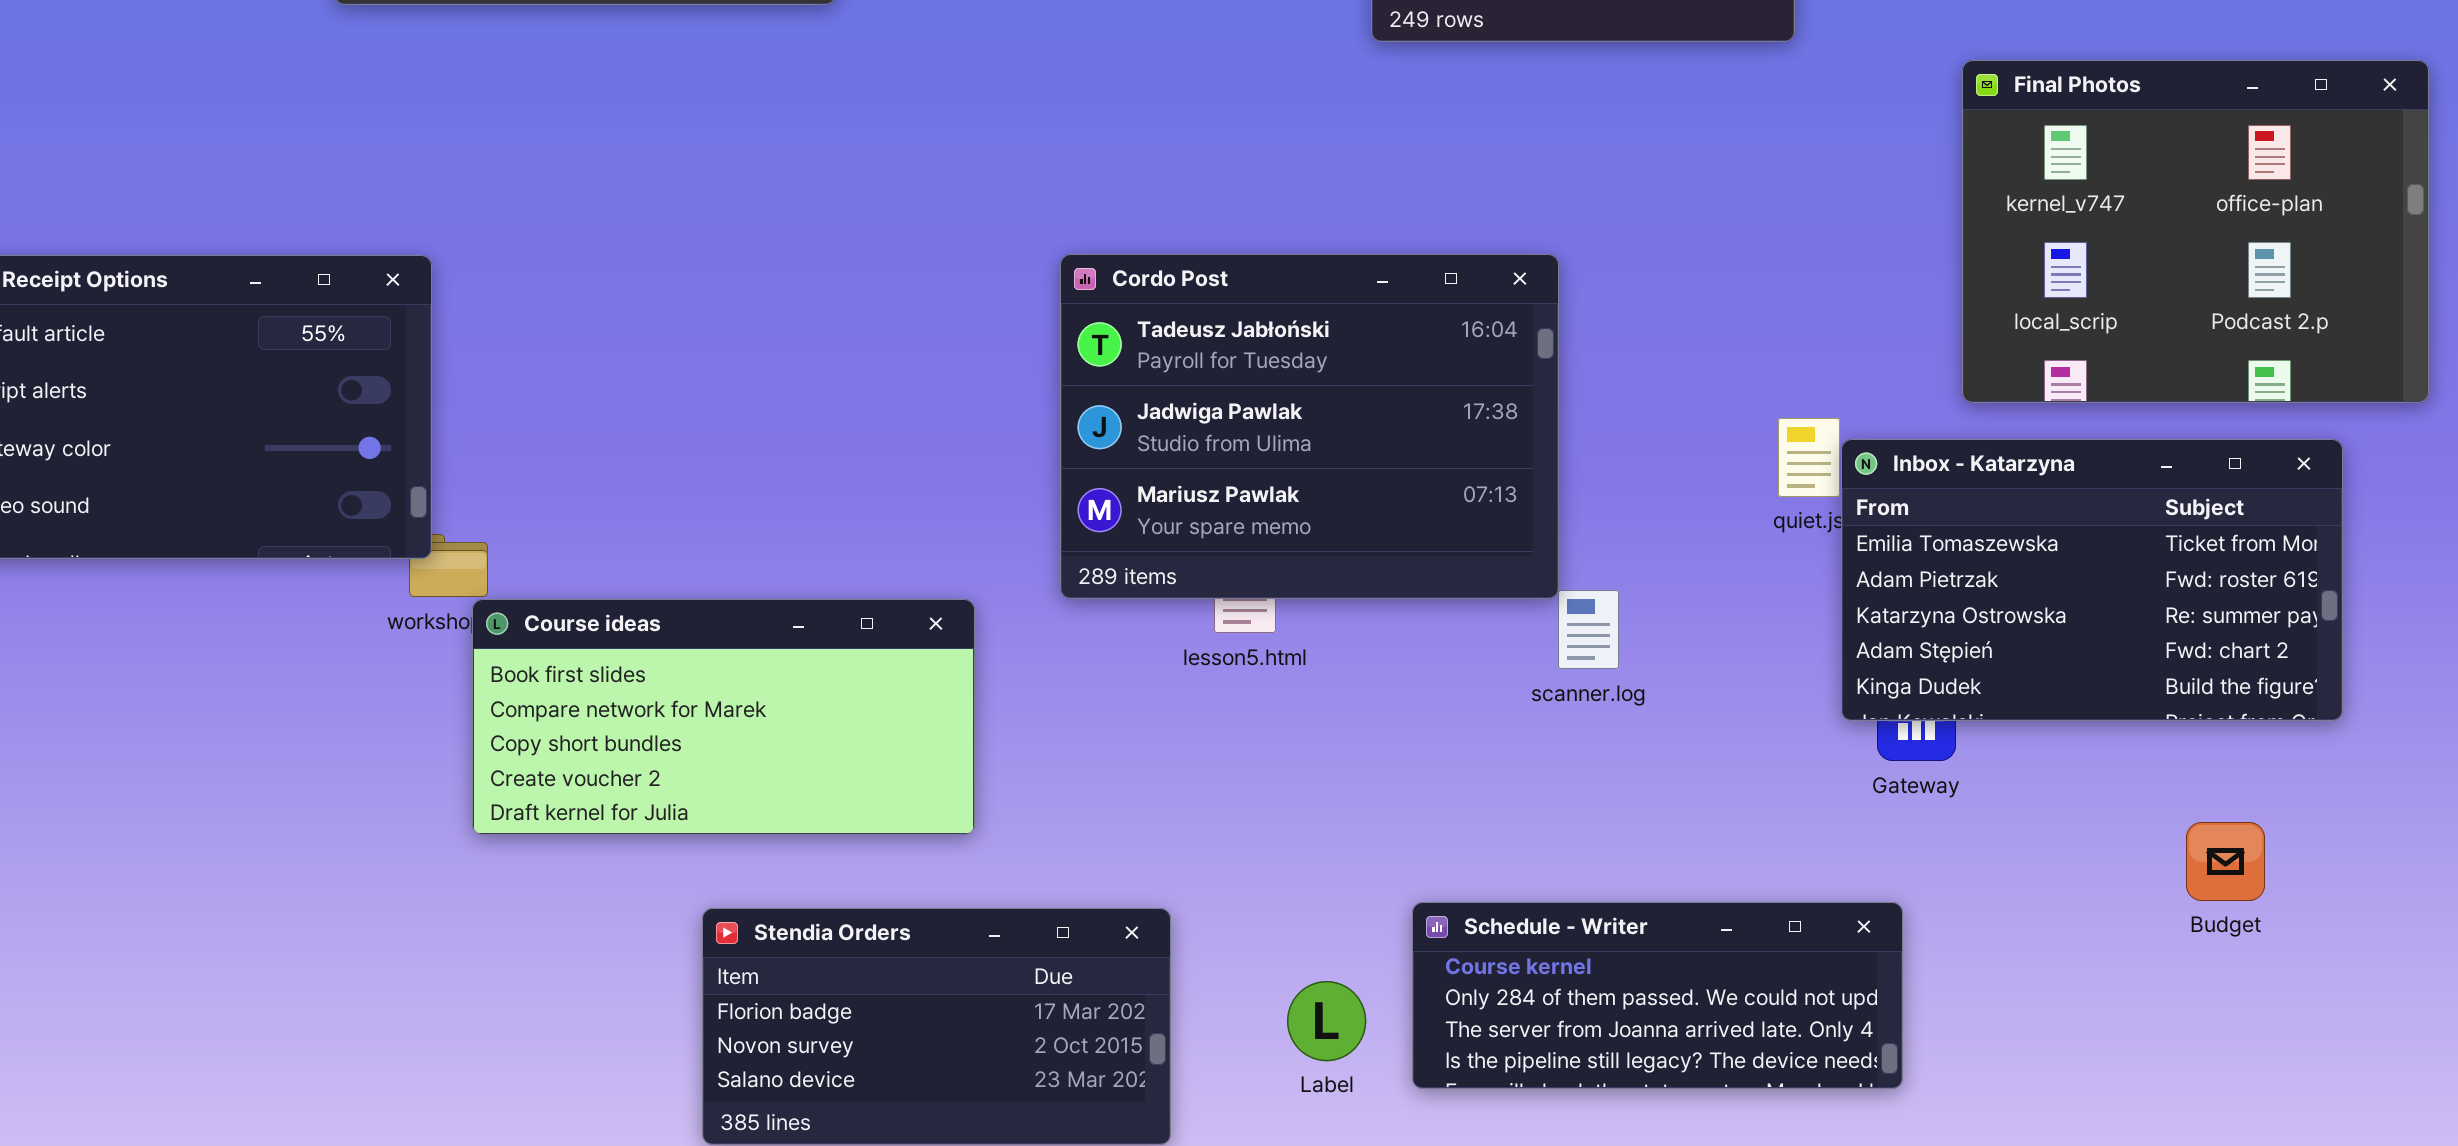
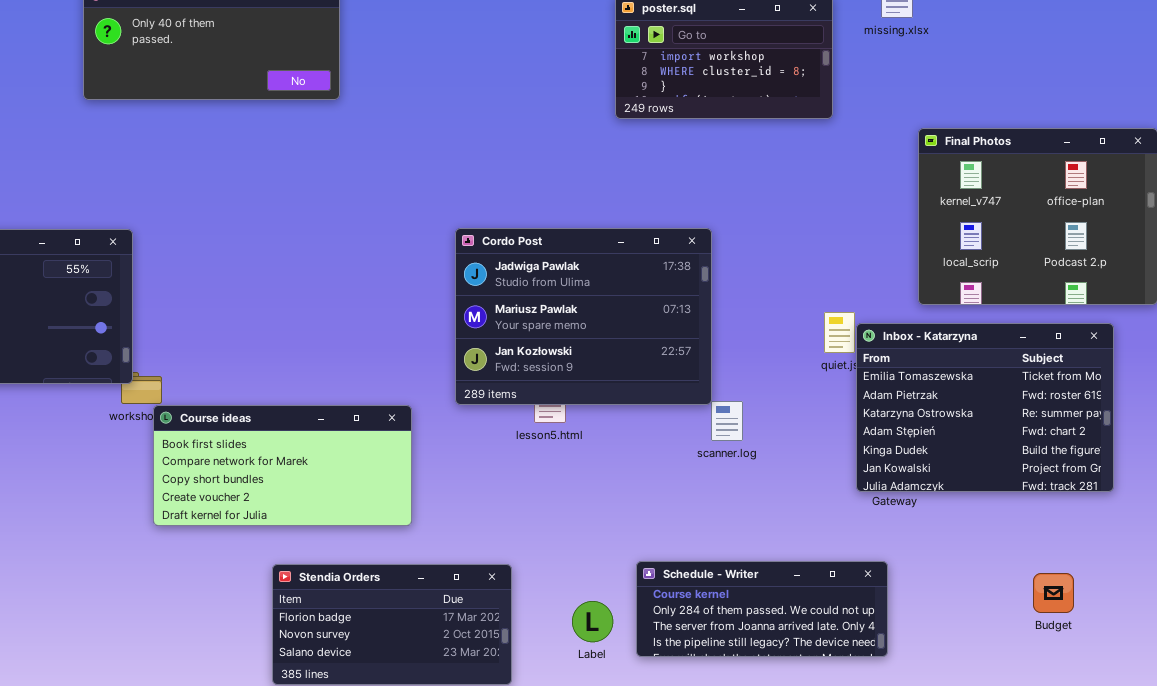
Cordo Post: [1060,254,1559,599] -> [455,228,712,405], scrolled down 1 row
Inbox - Katarzyna: [1841,439,2343,721] -> [856,323,1114,492], resized
Budget: [2186,822,2265,901] -> [1033,573,1074,613], moved

